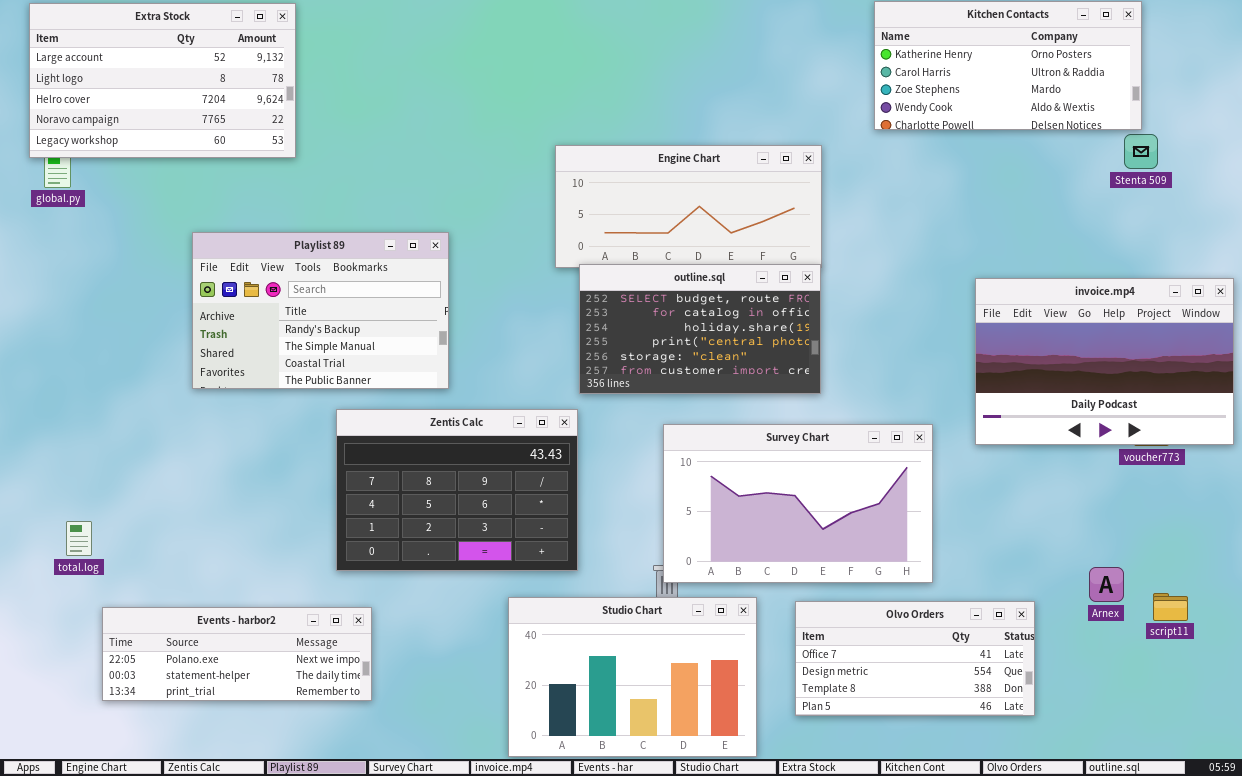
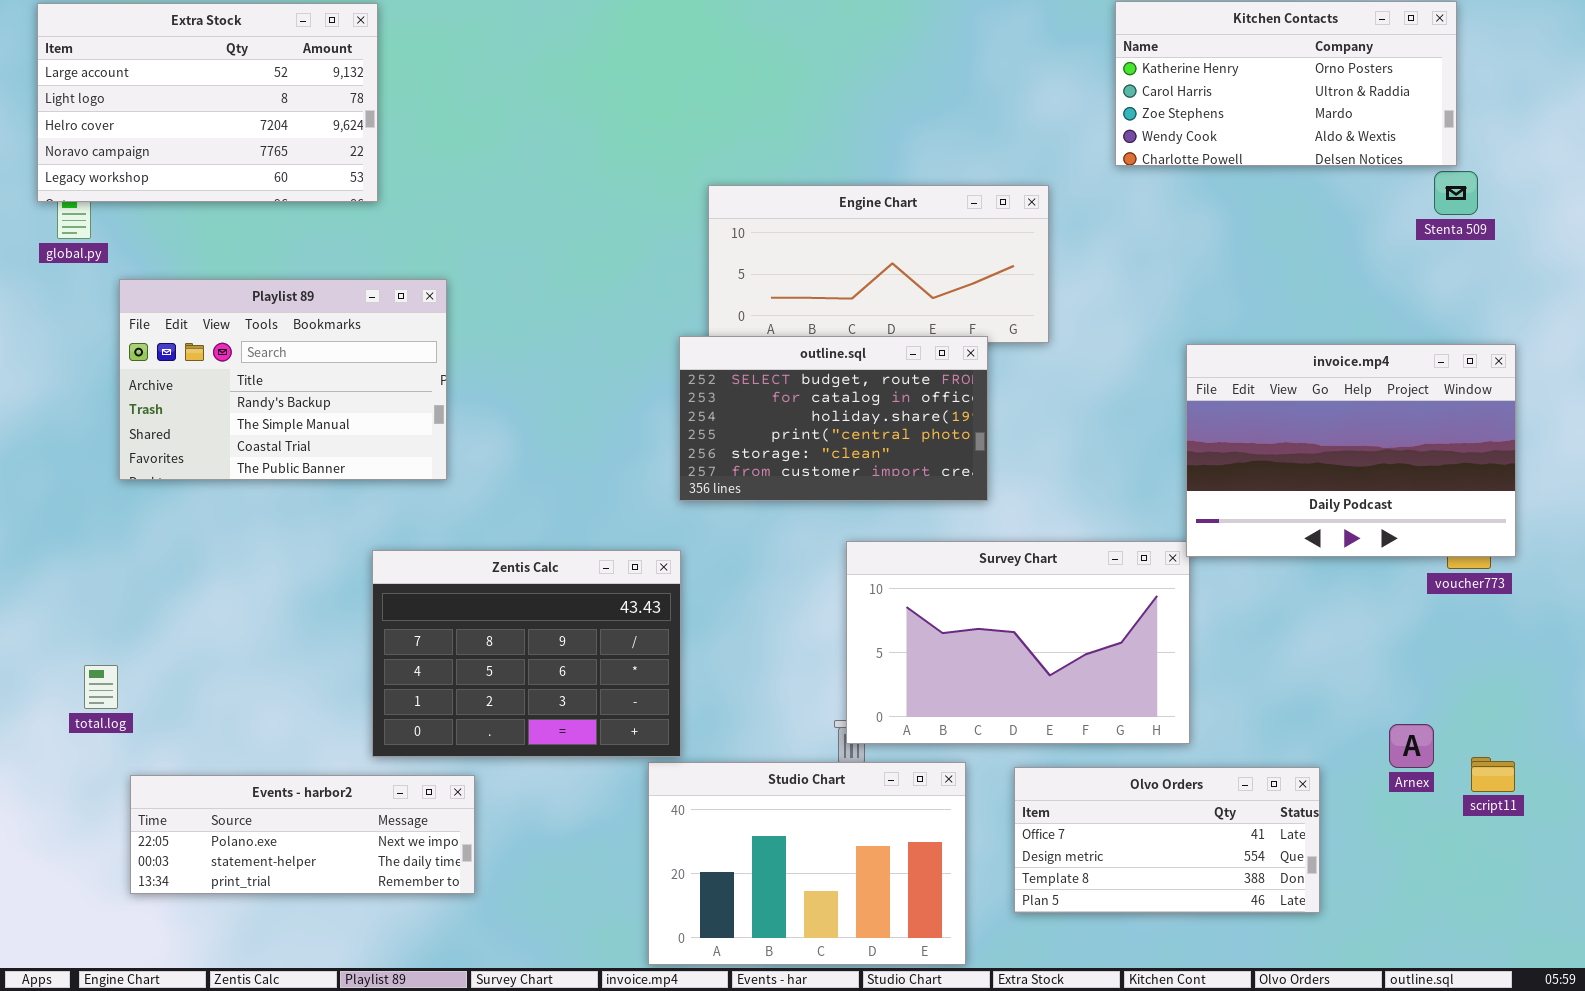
Playlist 89: [192,232,449,389] -> [119,279,447,480], moved
outline.sql: [579,264,821,394] -> [679,336,988,501], moved
invoice.mp4: [975,278,1234,445] -> [1186,344,1516,557], moved
Zentis Calc: [336,409,578,571] -> [372,550,681,757], moved

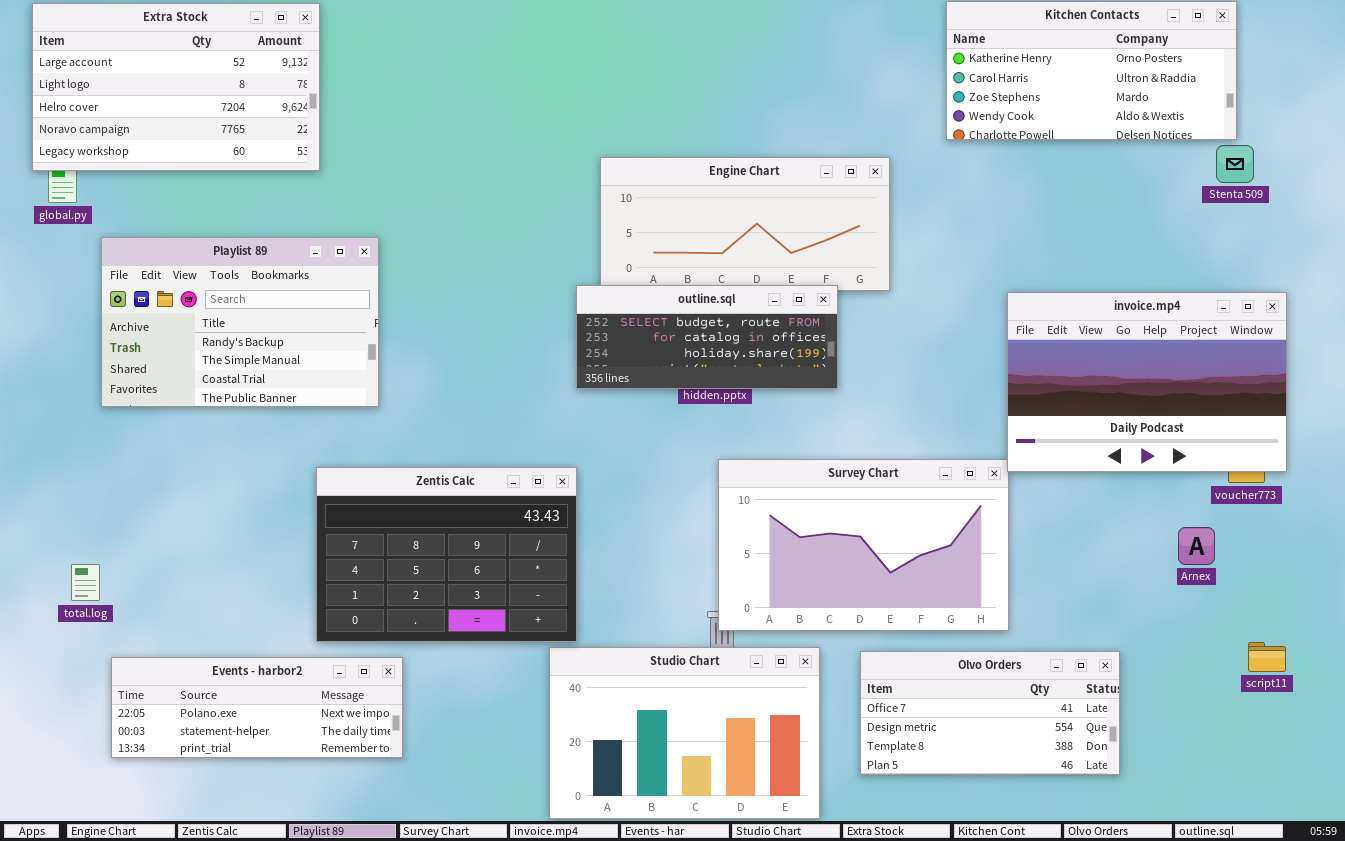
outline.sql: [679,336,988,501] -> [576,285,838,389], resized
Arnex: [1389,724,1434,768] -> [1178,527,1215,565], moved

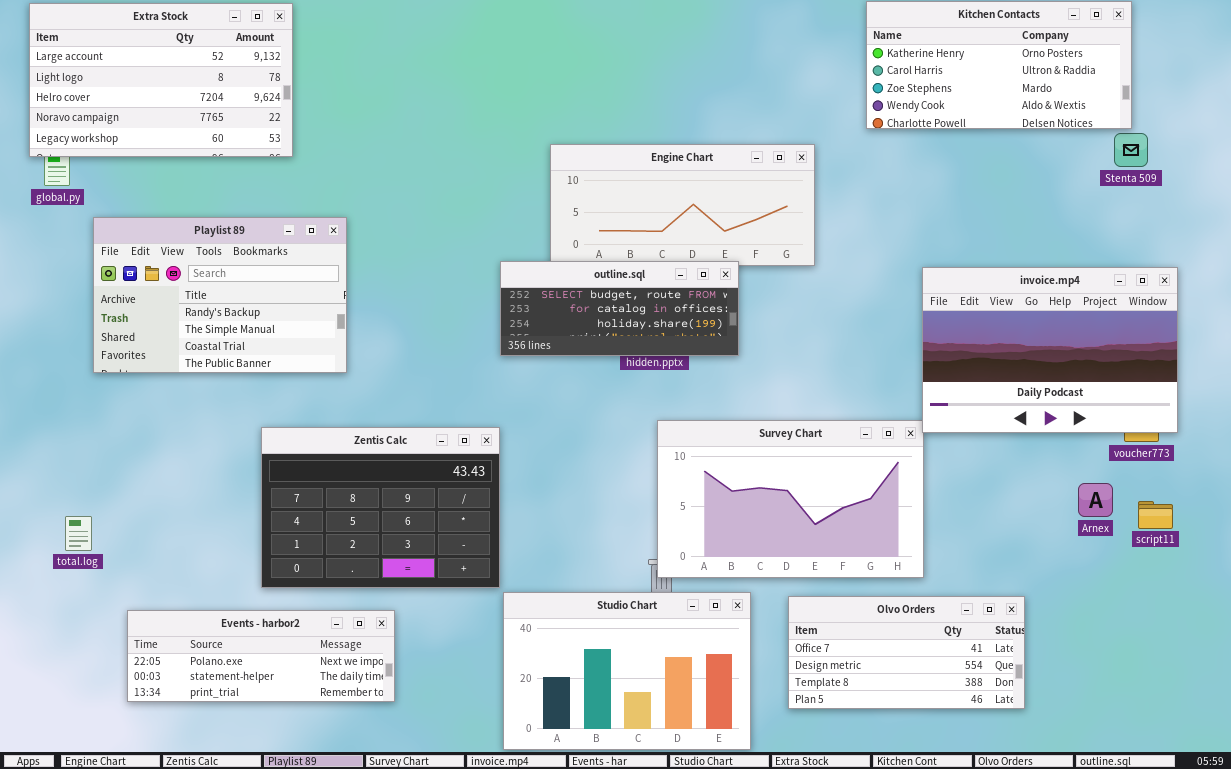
outline.sql: [576,285,838,389] -> [500,261,739,356], moved
Zentis Calc: [316,467,577,642] -> [261,427,500,588], moved
script11: [1248,642,1286,672] -> [1138,501,1173,529], moved
Events - harbor2: [111,657,403,758] -> [127,610,395,702], moved

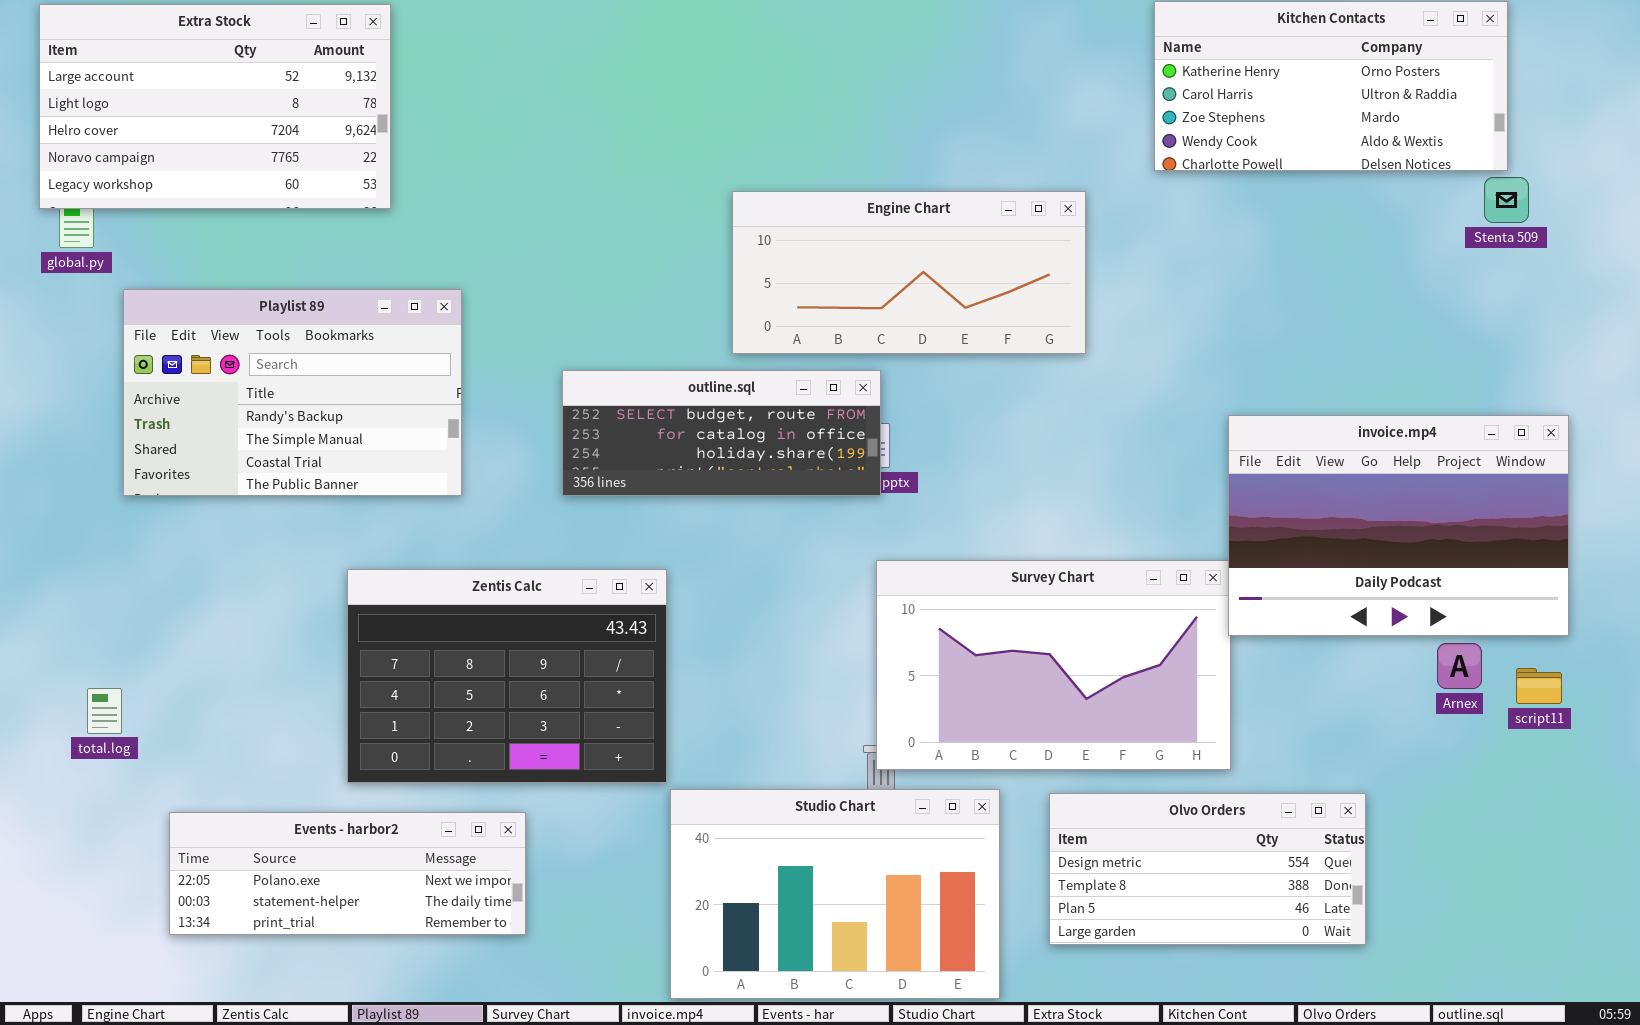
outline.sql: [500,261,739,356] -> [562,370,881,496], moved
invoice.mp4: [922,267,1178,433] -> [1228,415,1569,636], moved
Olvo Orders: [788,596,1025,709] -> [1049,793,1366,945], scrolled down 1 row

